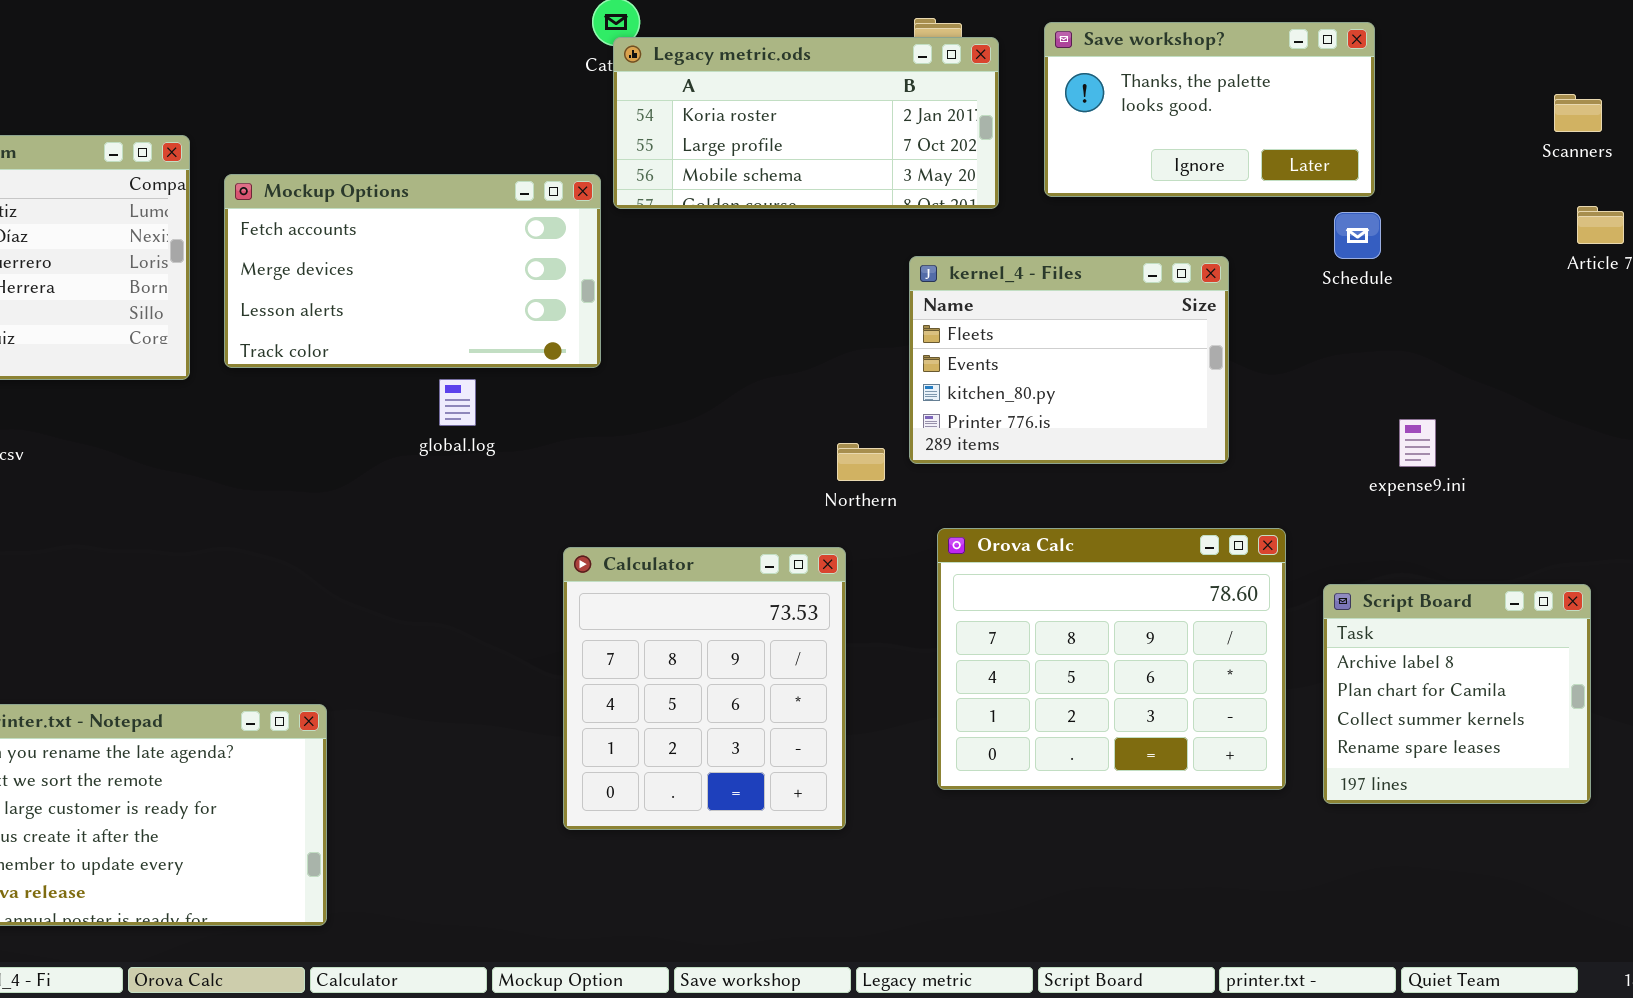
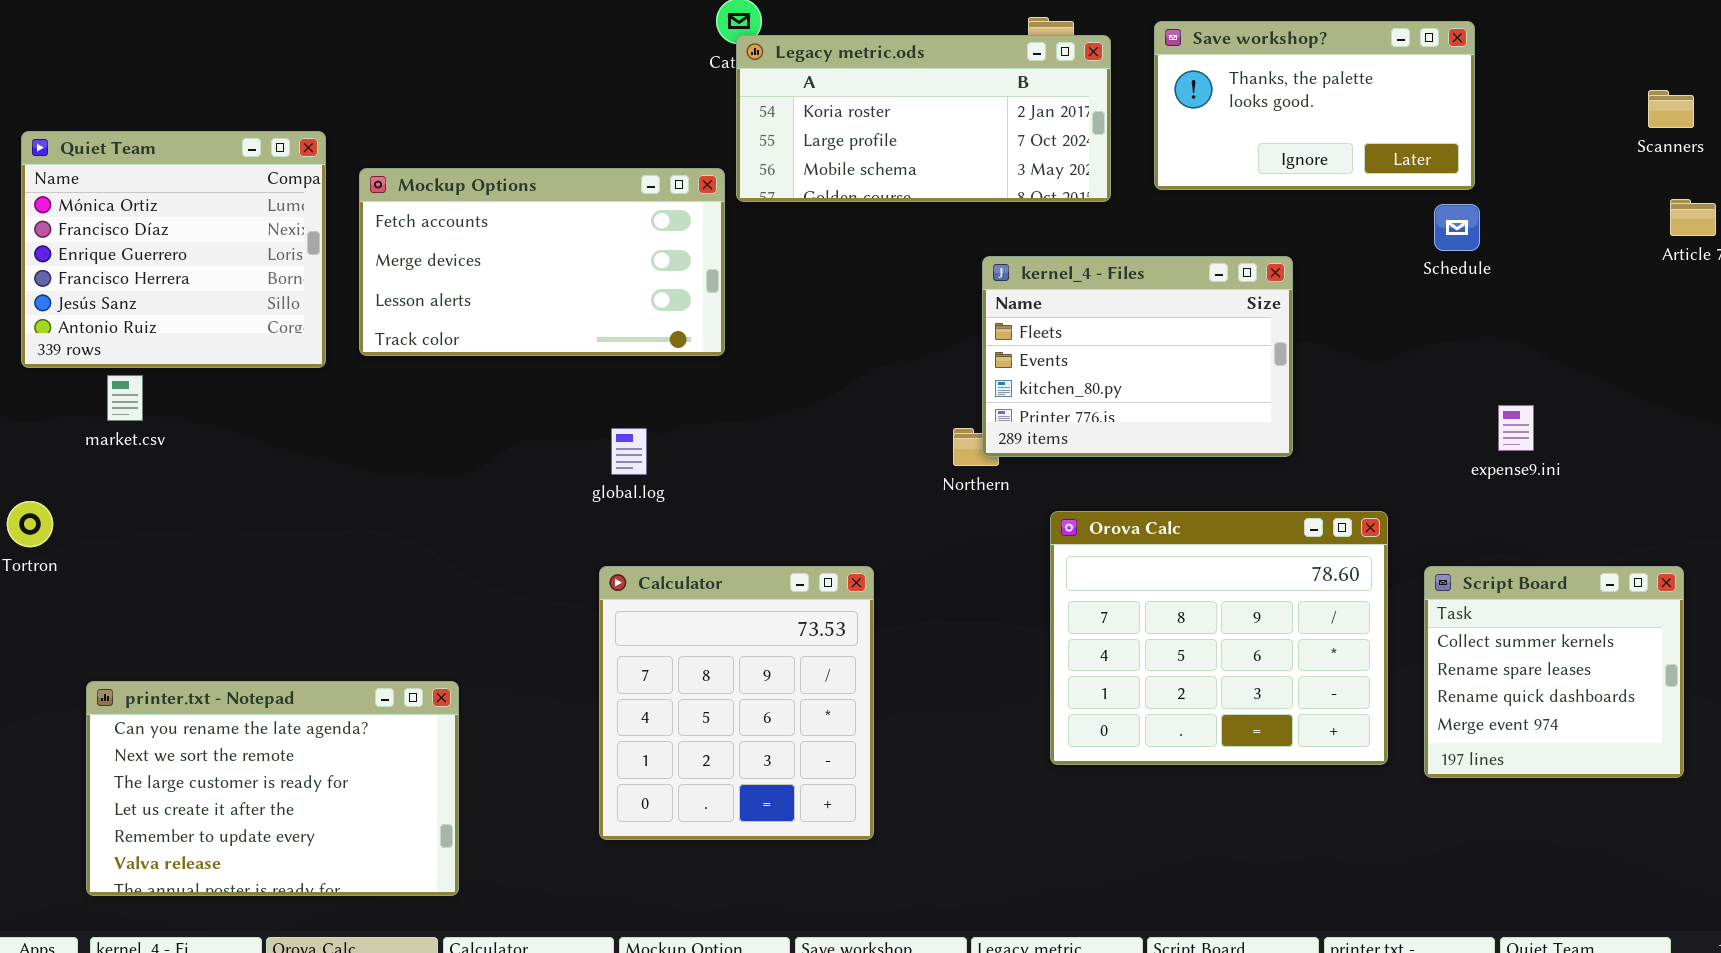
kernel_4 - Files: [909,256,1229,464] -> [982,256,1293,457], moved
global.log: [439,379,476,426] -> [611,428,647,475], moved
Calculator: [563,547,846,830] -> [599,566,874,840], moved
Script Board: [1323,584,1591,804] -> [1424,566,1684,778], scrolled down 2 rows

